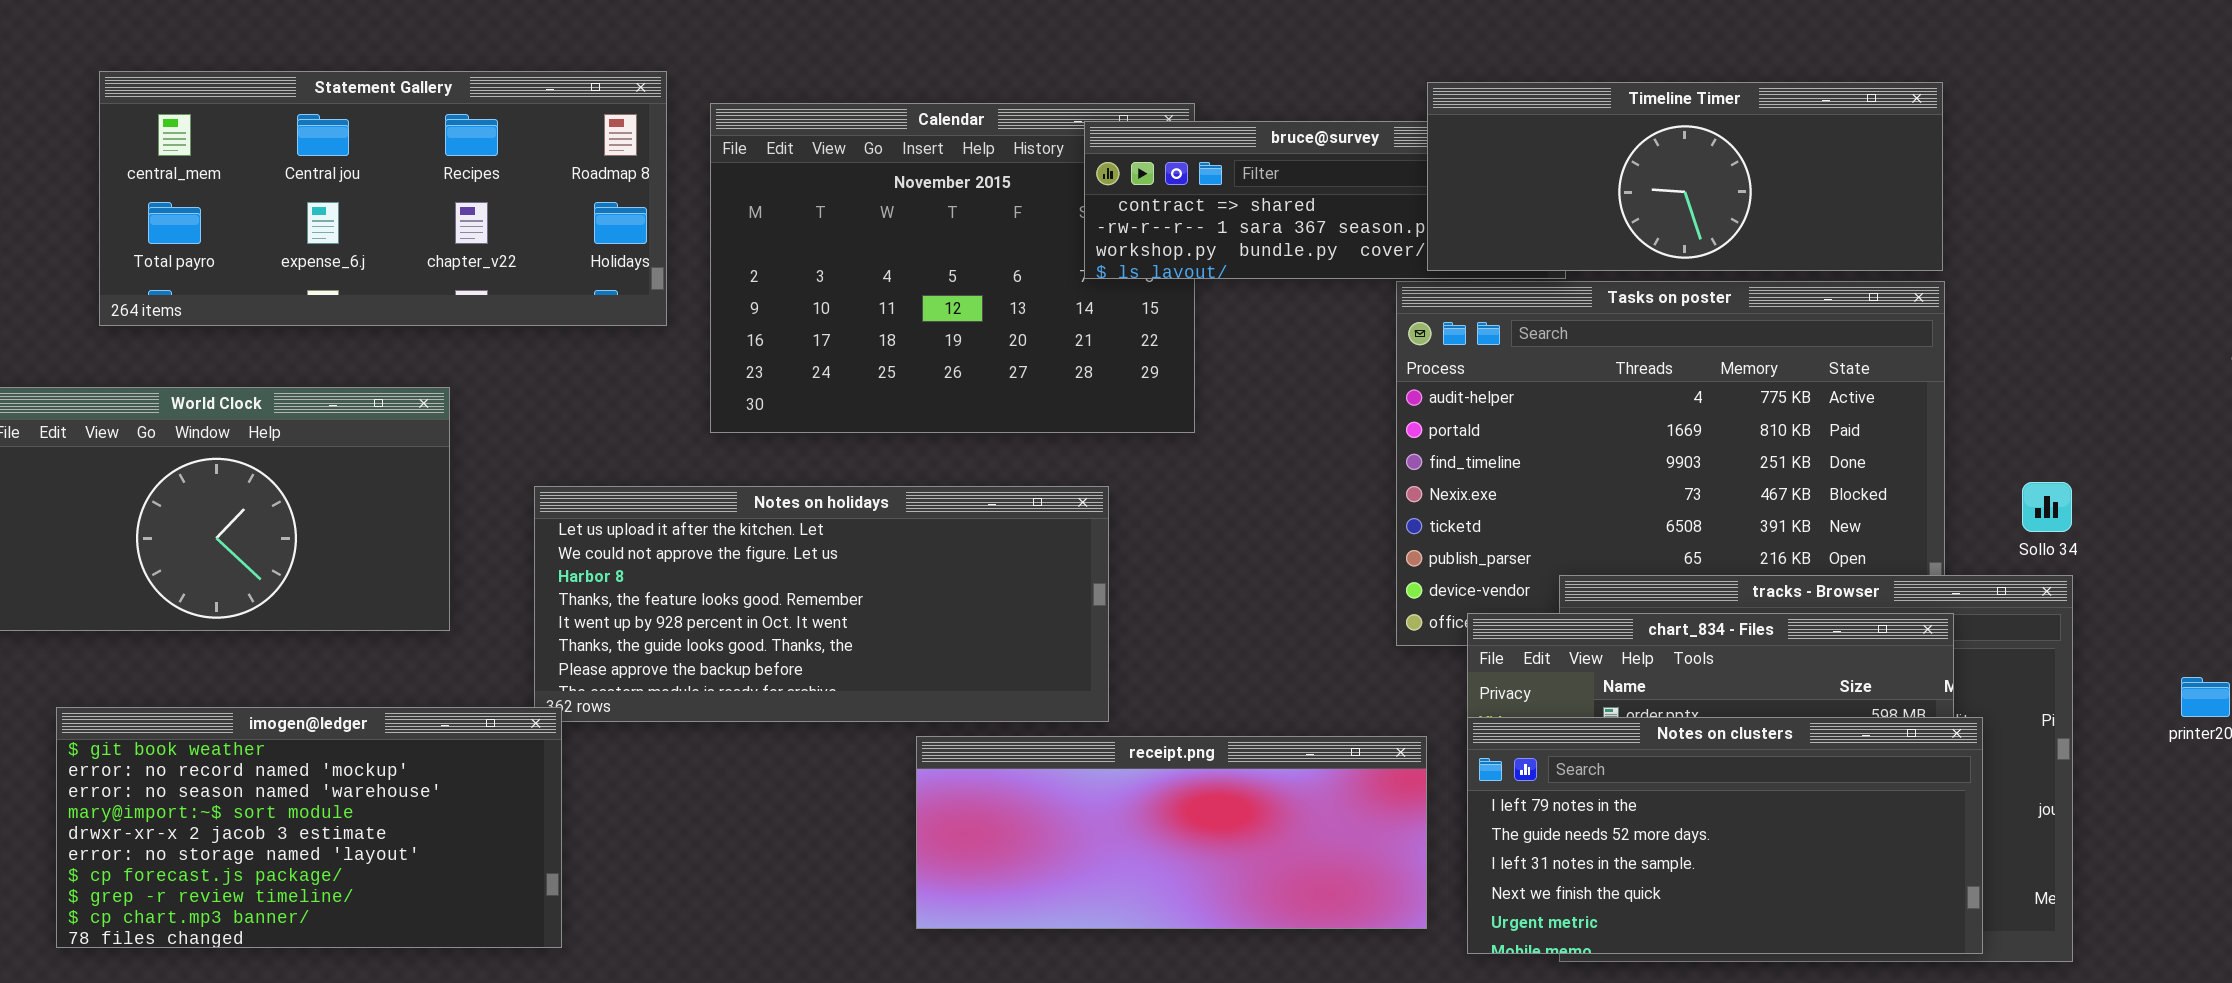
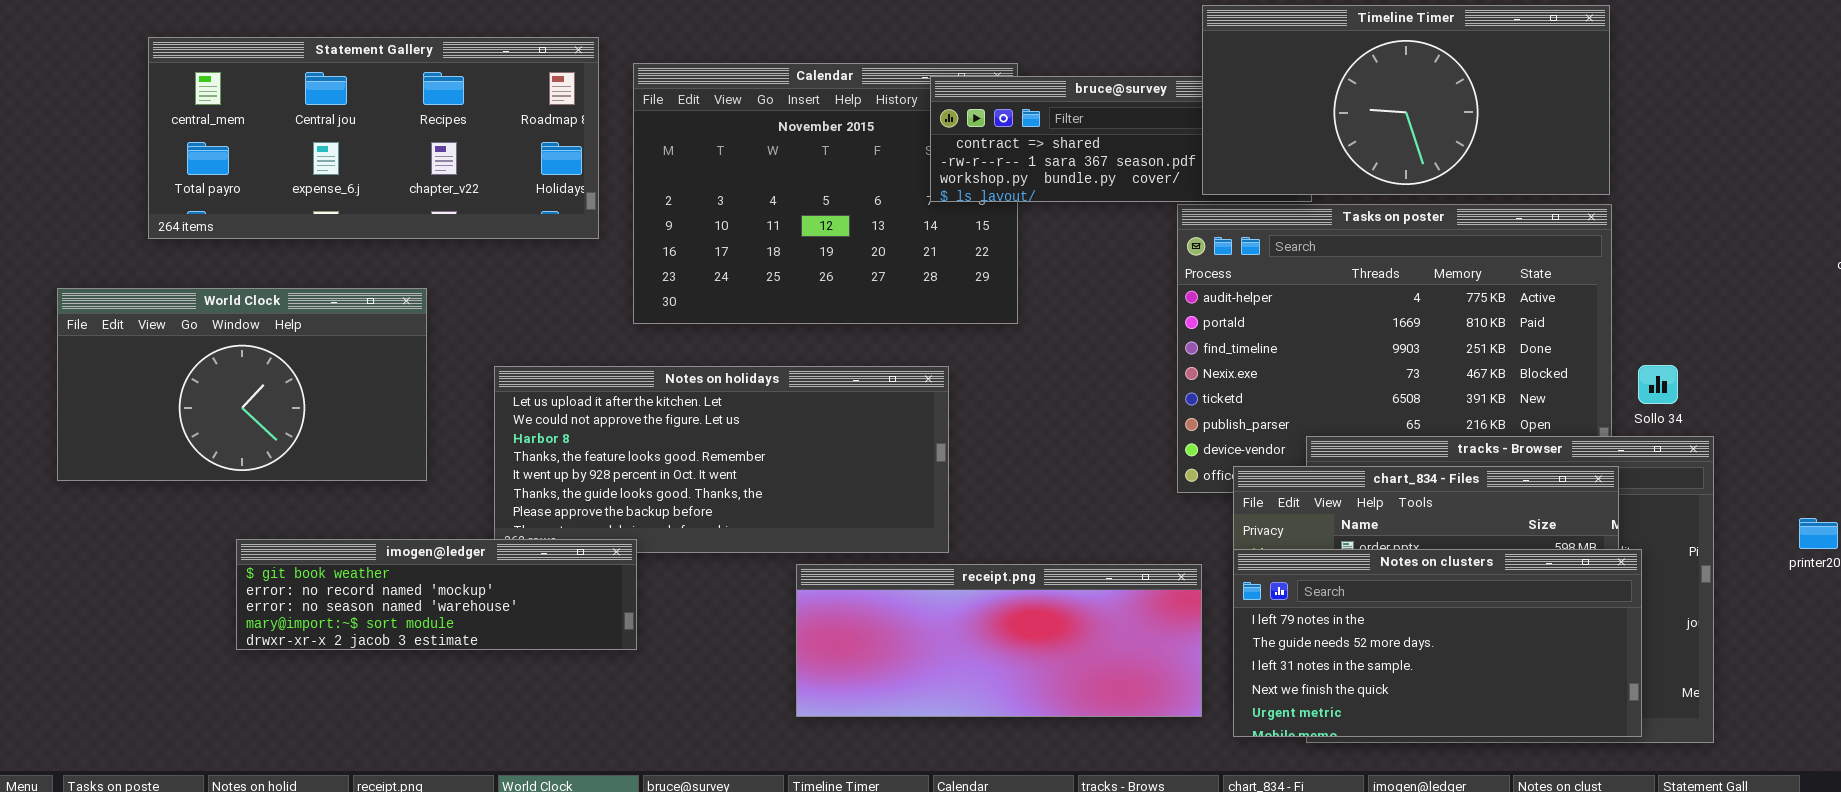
Timeline Timer: [1427,82,1943,271] -> [1202,5,1610,195], resized
Sollo 34: [2022,482,2072,532] -> [1638,365,1678,404], moved
imogen@ledger: [56,707,562,948] -> [236,539,637,650], moved, resized

